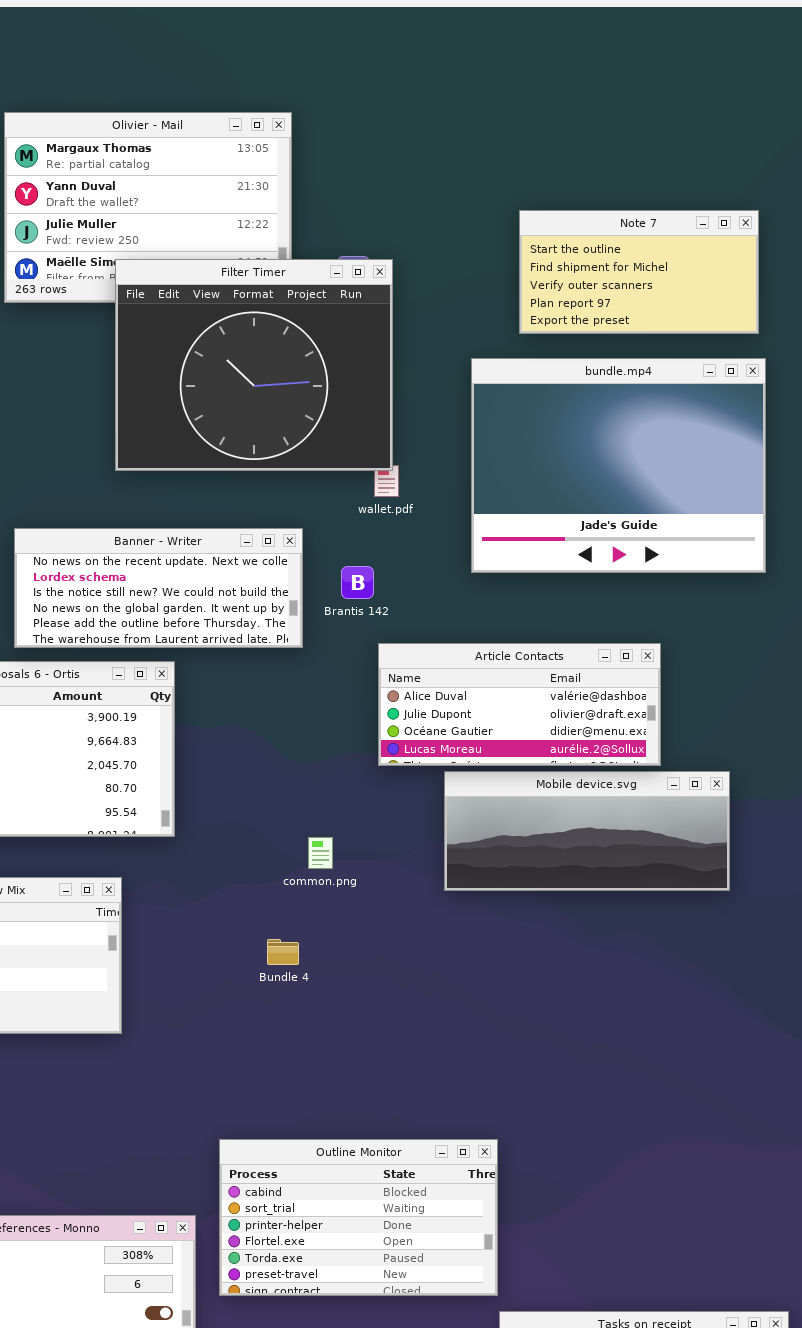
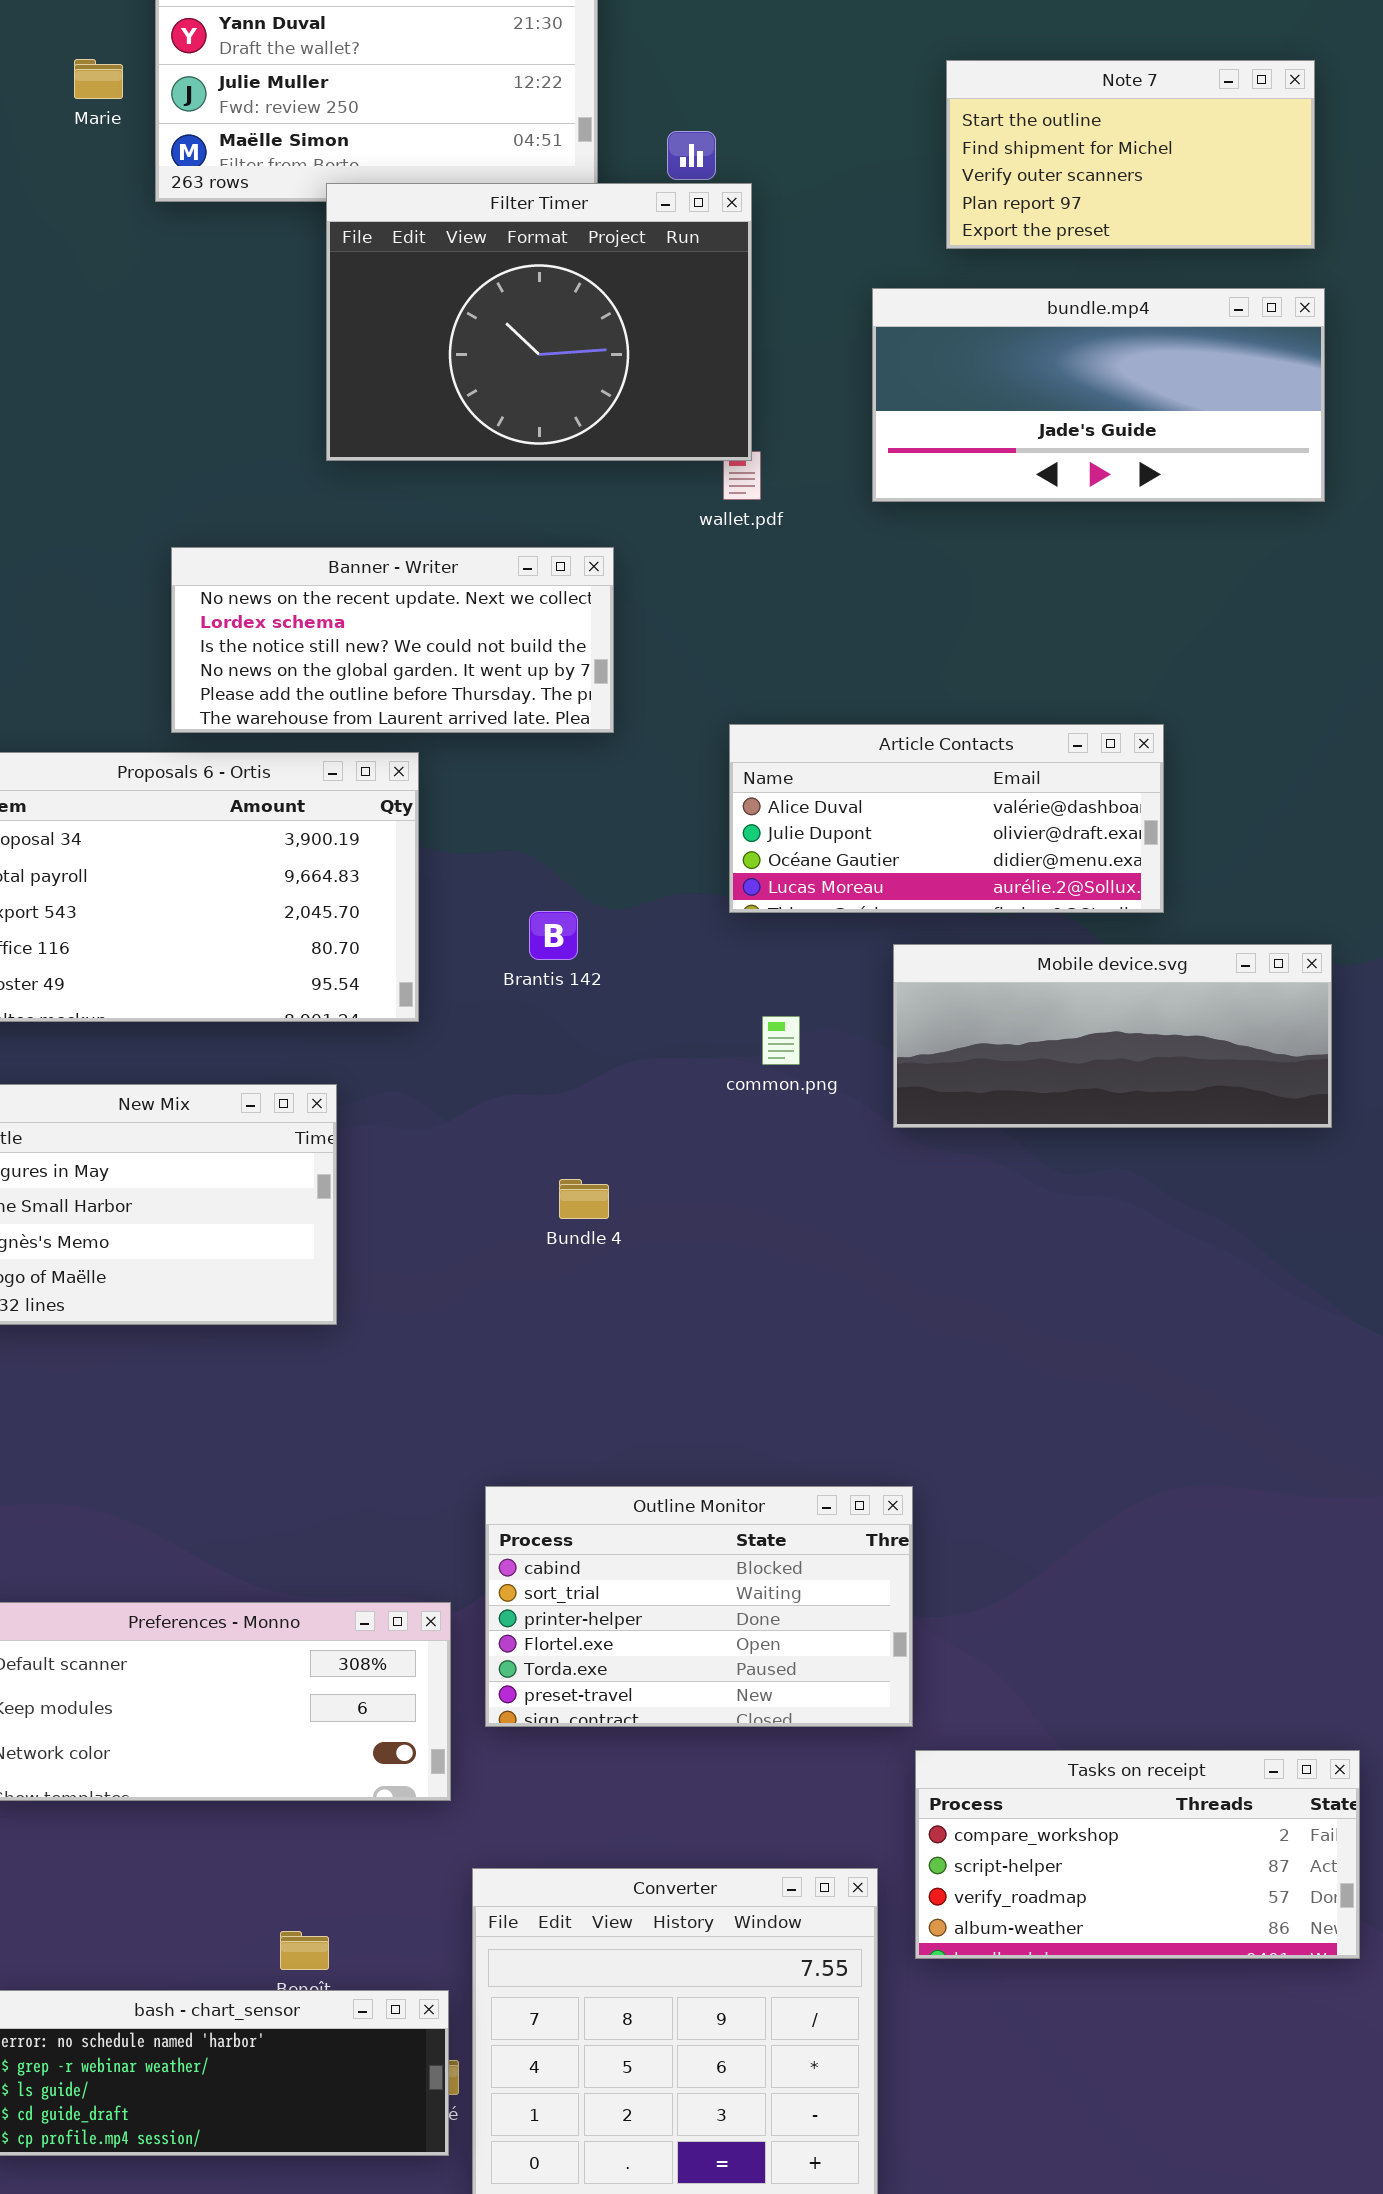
Filter Timer: [115,259,393,471] -> [326,183,752,461], resized
bundle.mp4: [471,358,766,573] -> [872,288,1325,502], resized
Brantis 142: [341,566,374,599] -> [529,911,578,960], moved
Mobile device.svg: [444,771,730,891] -> [893,944,1332,1128], moved
common.png: [308,837,333,869] -> [762,1016,800,1065], moved

